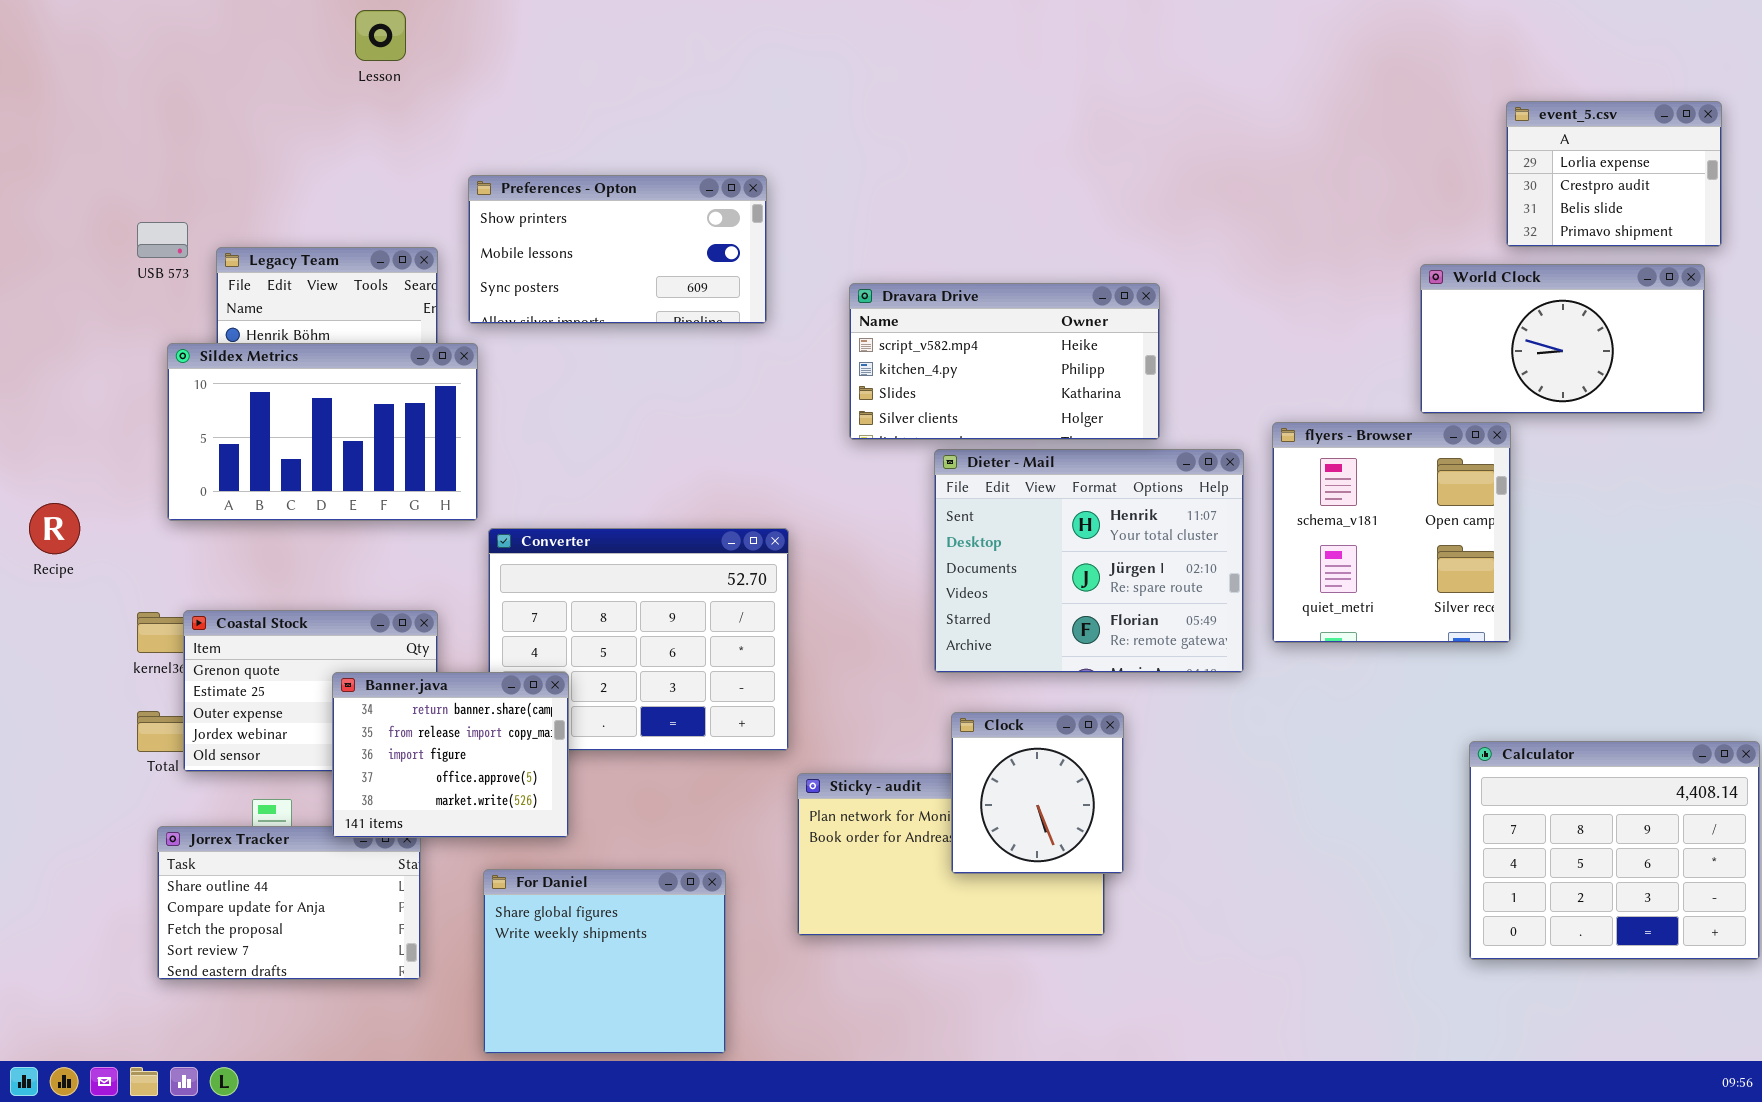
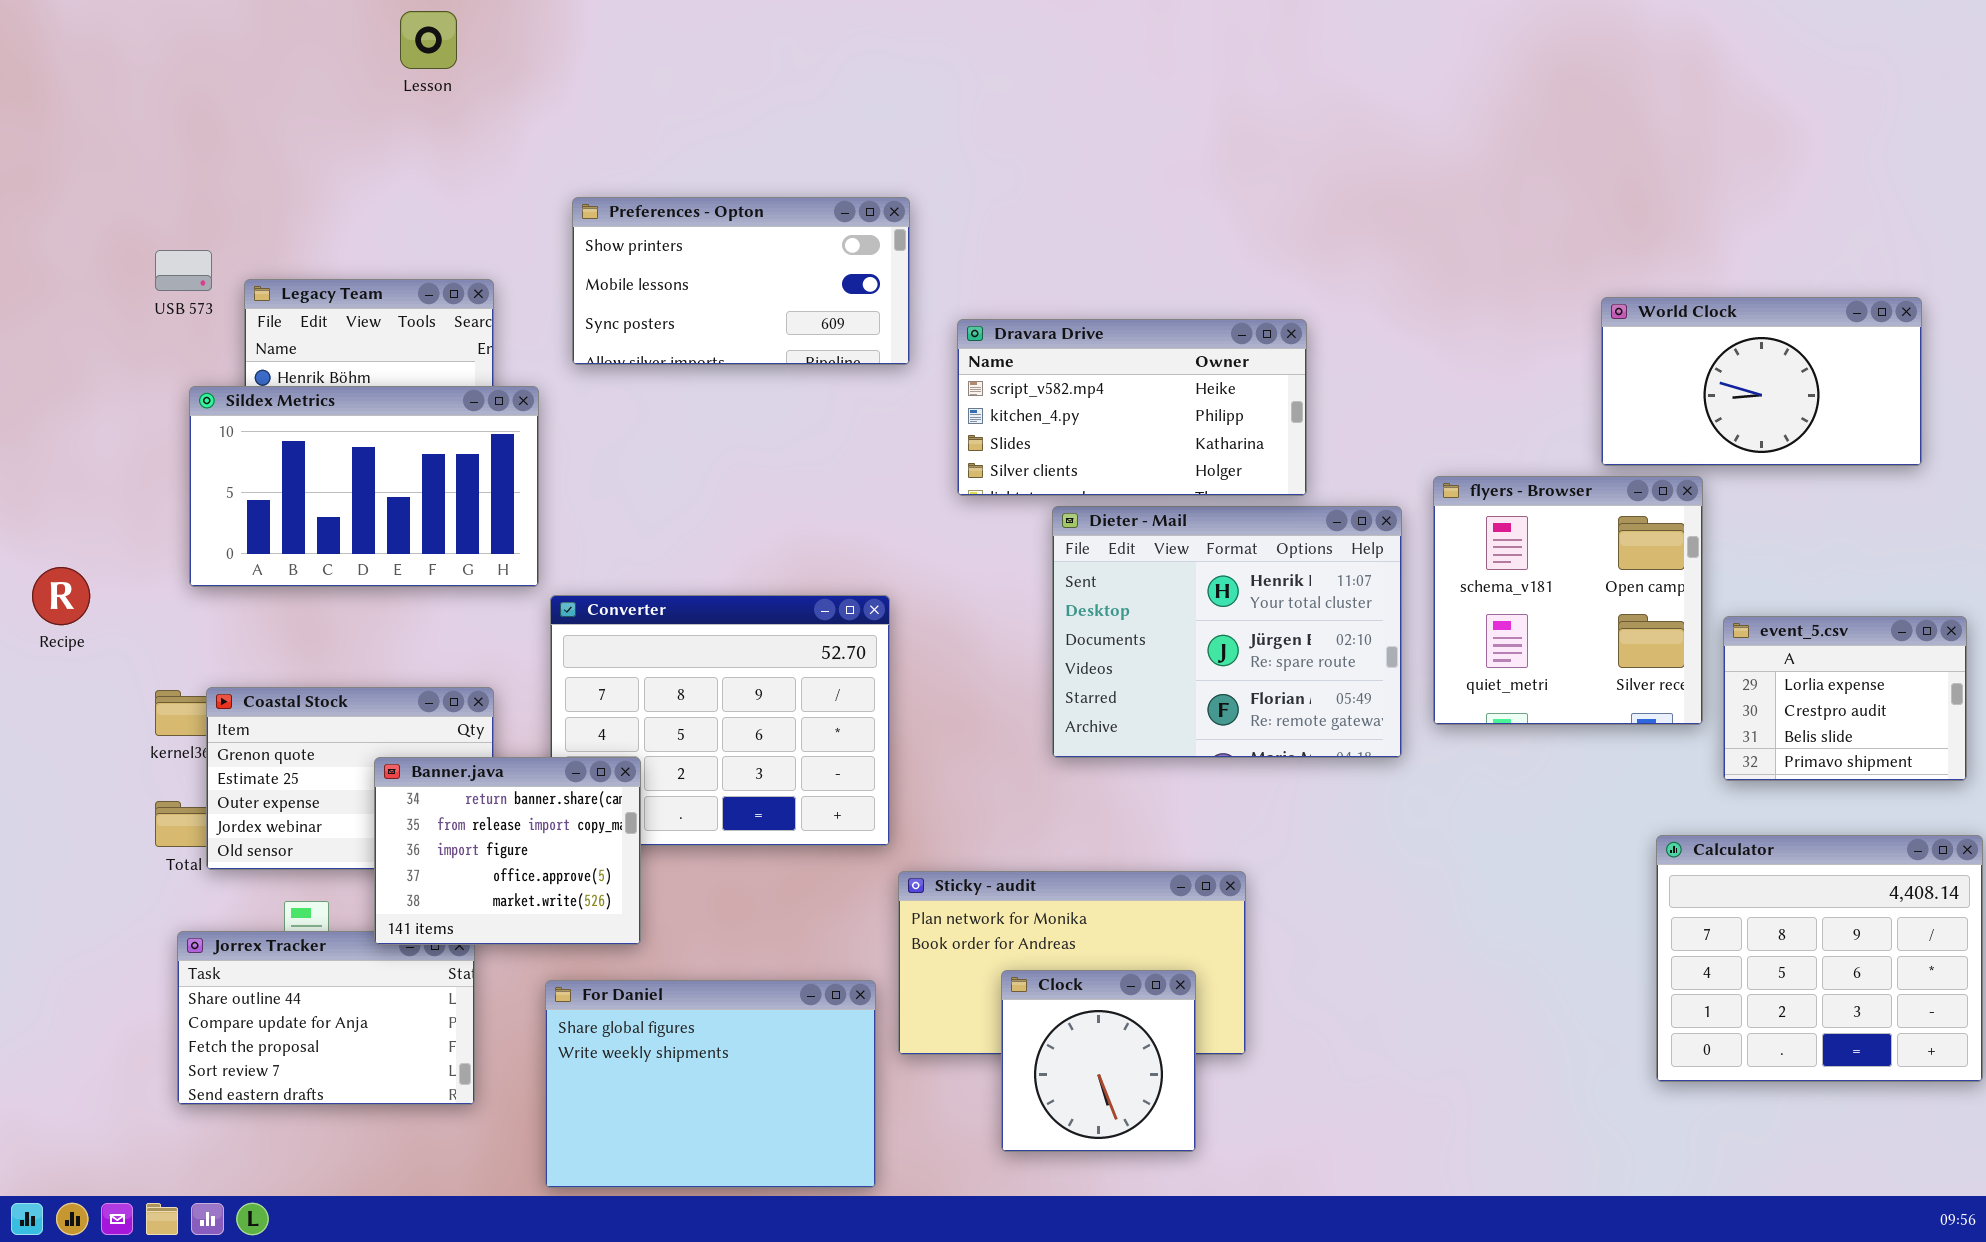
event_5.csv: [1506,101,1722,247] -> [1723,616,1967,781], moved
Preferences - Opton: [468,175,767,324] -> [572,197,910,365], moved
Clock: [951,712,1124,874] -> [1001,970,1196,1152], moved
For Daniel: [483,869,726,1054] -> [545,980,876,1188], resized

